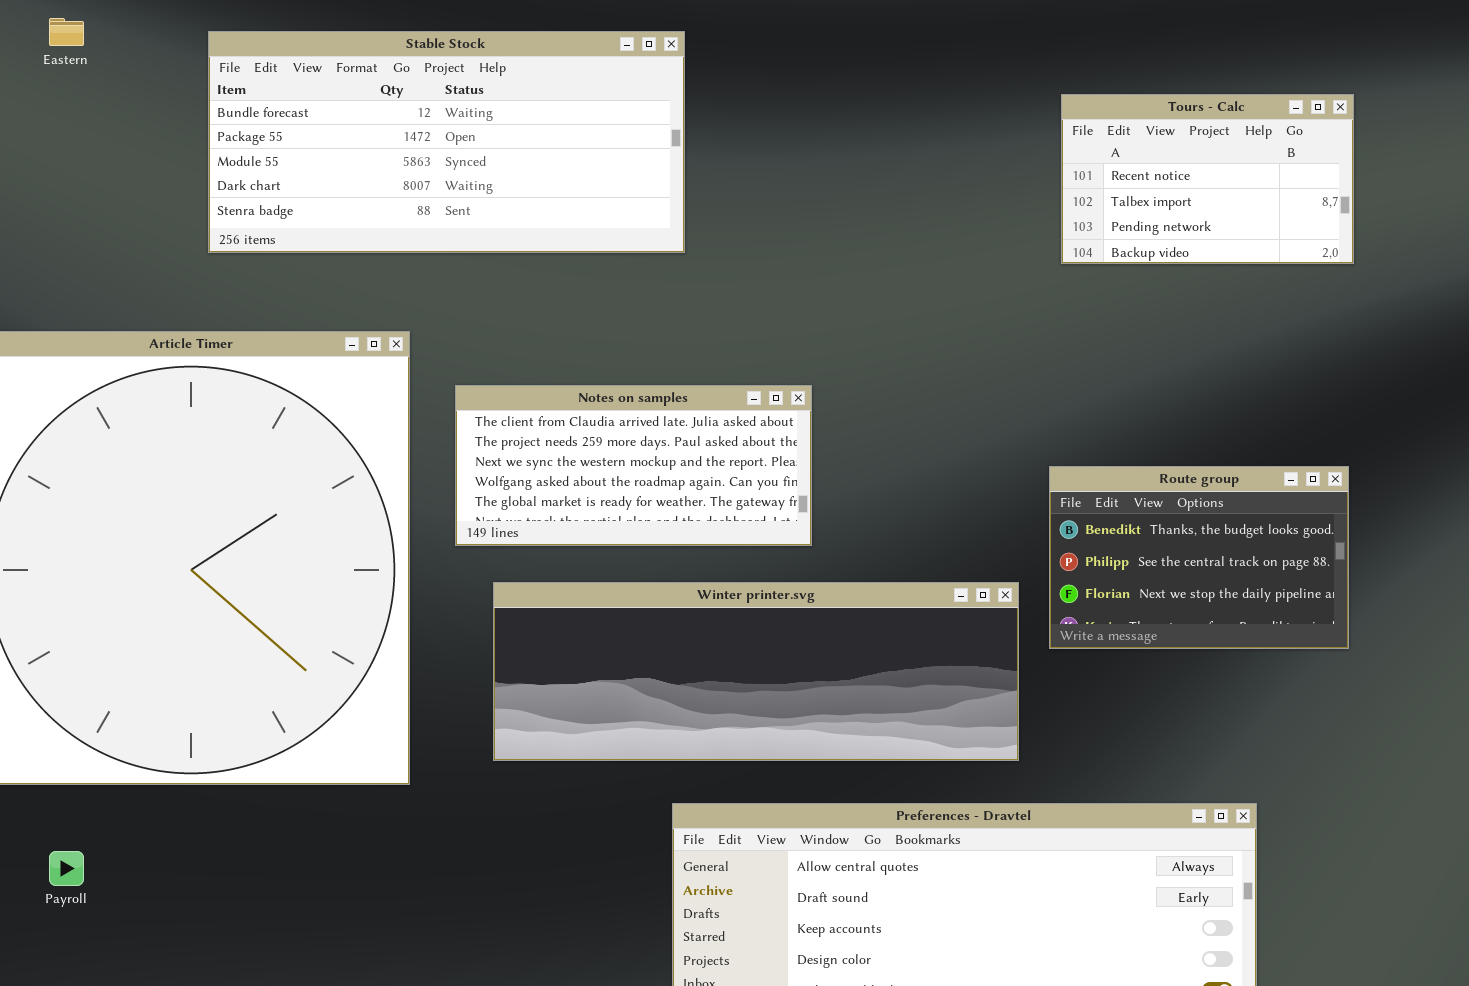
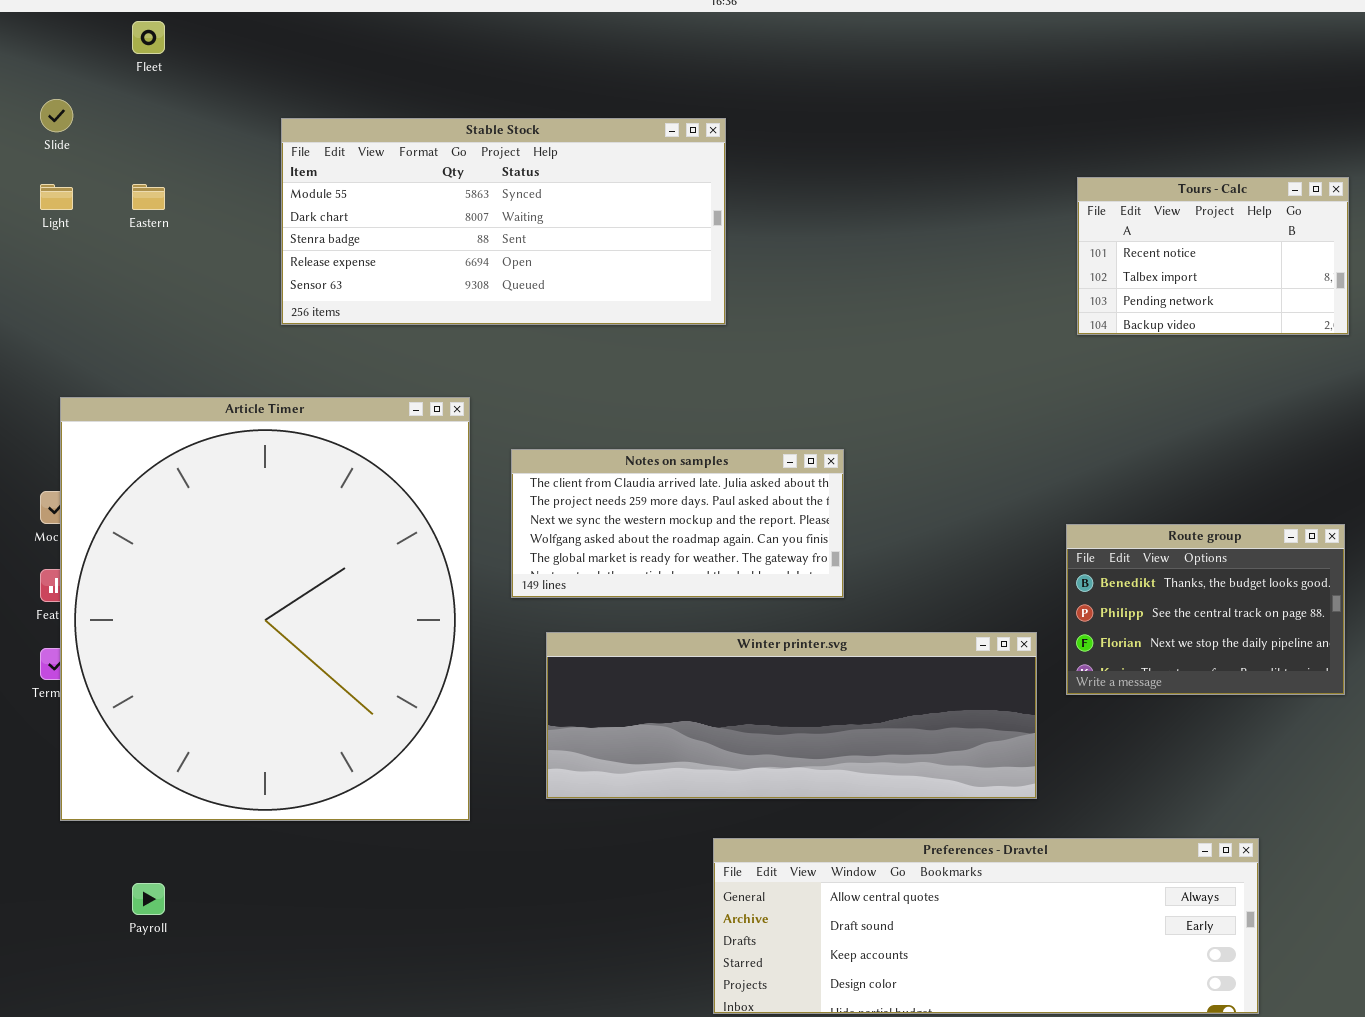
Eastern: [49,18,84,46] -> [132,184,165,210], moved
Stable Stock: [208,31,685,253] -> [281,118,726,325], scrolled down 2 rows

